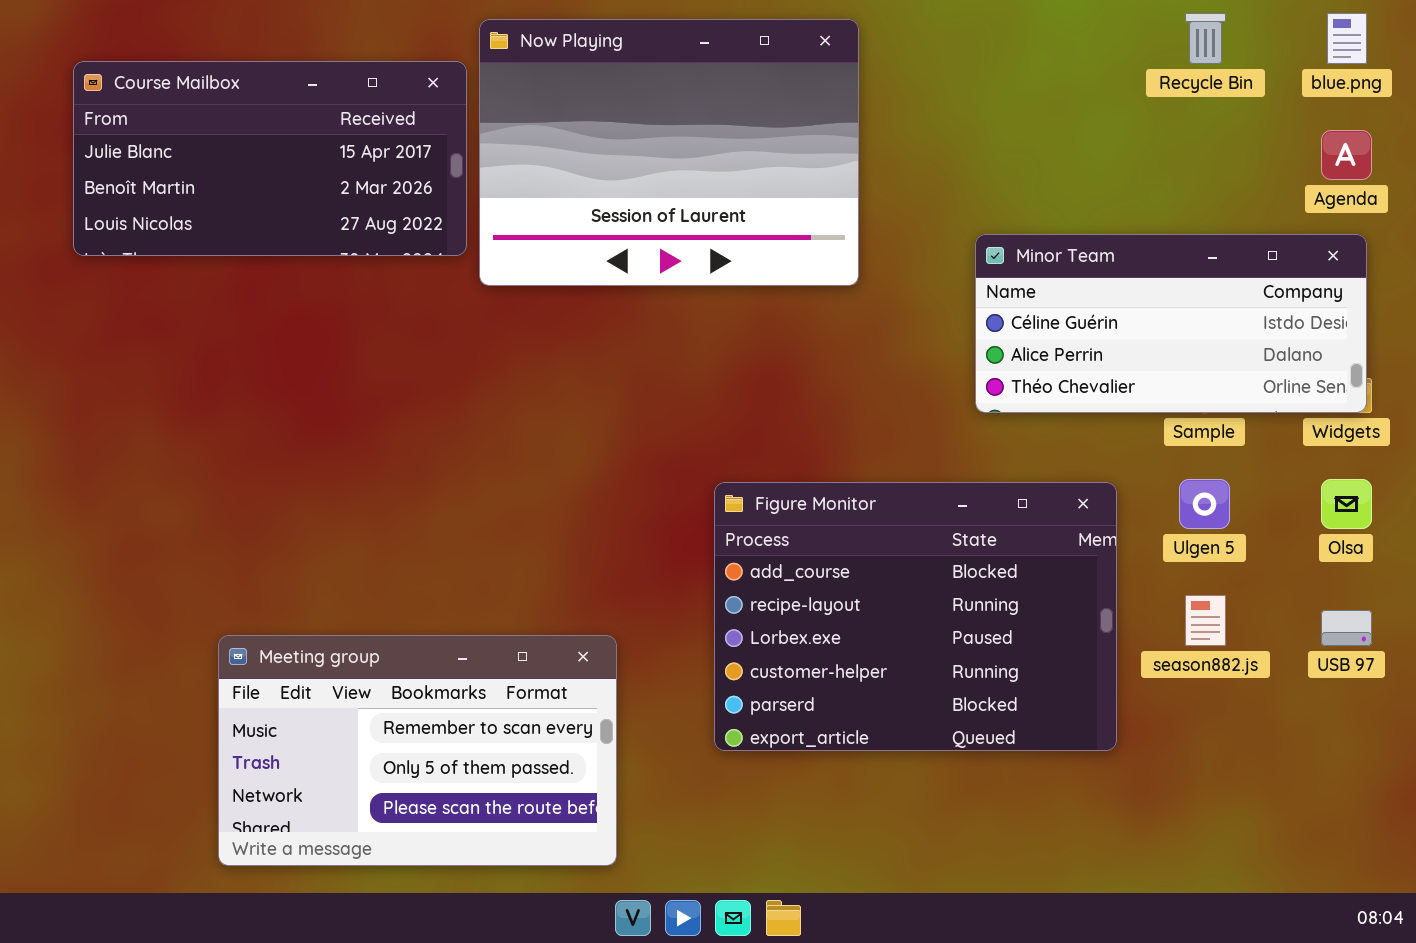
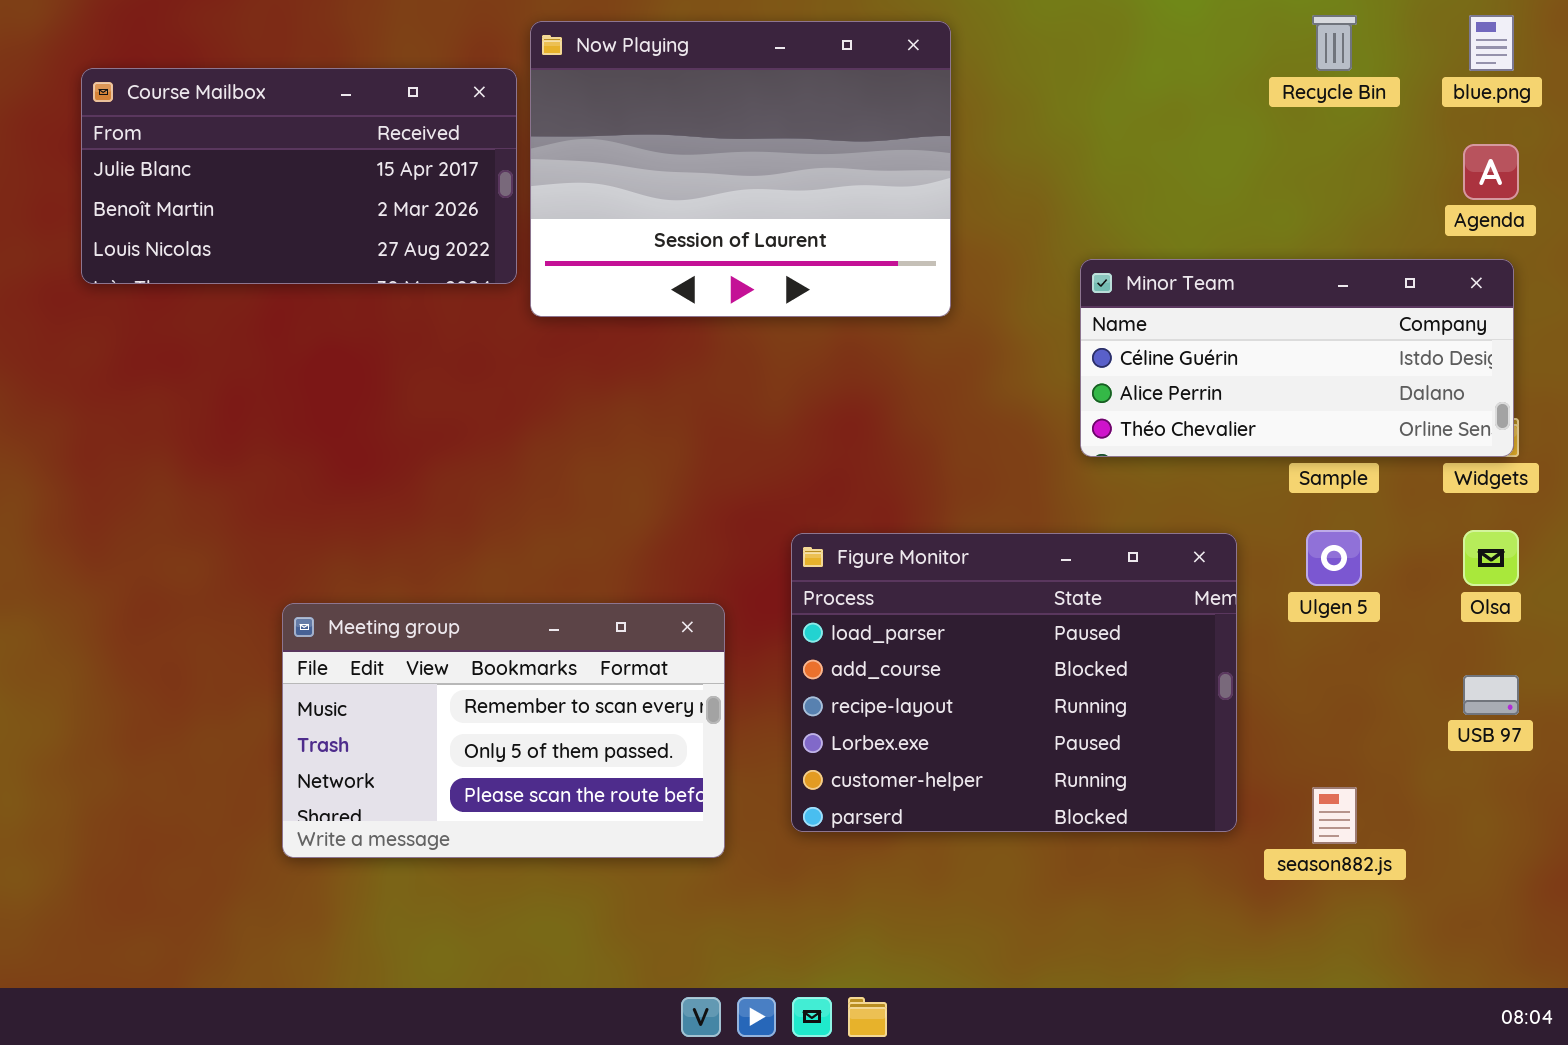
Figure Monitor: [714,482,1117,751] -> [791,533,1237,832], scrolled up 1 row
season882.js: [1185,595,1226,646] -> [1312,787,1357,844], moved
Meeting group: [218,635,617,866] -> [282,603,725,858], moved

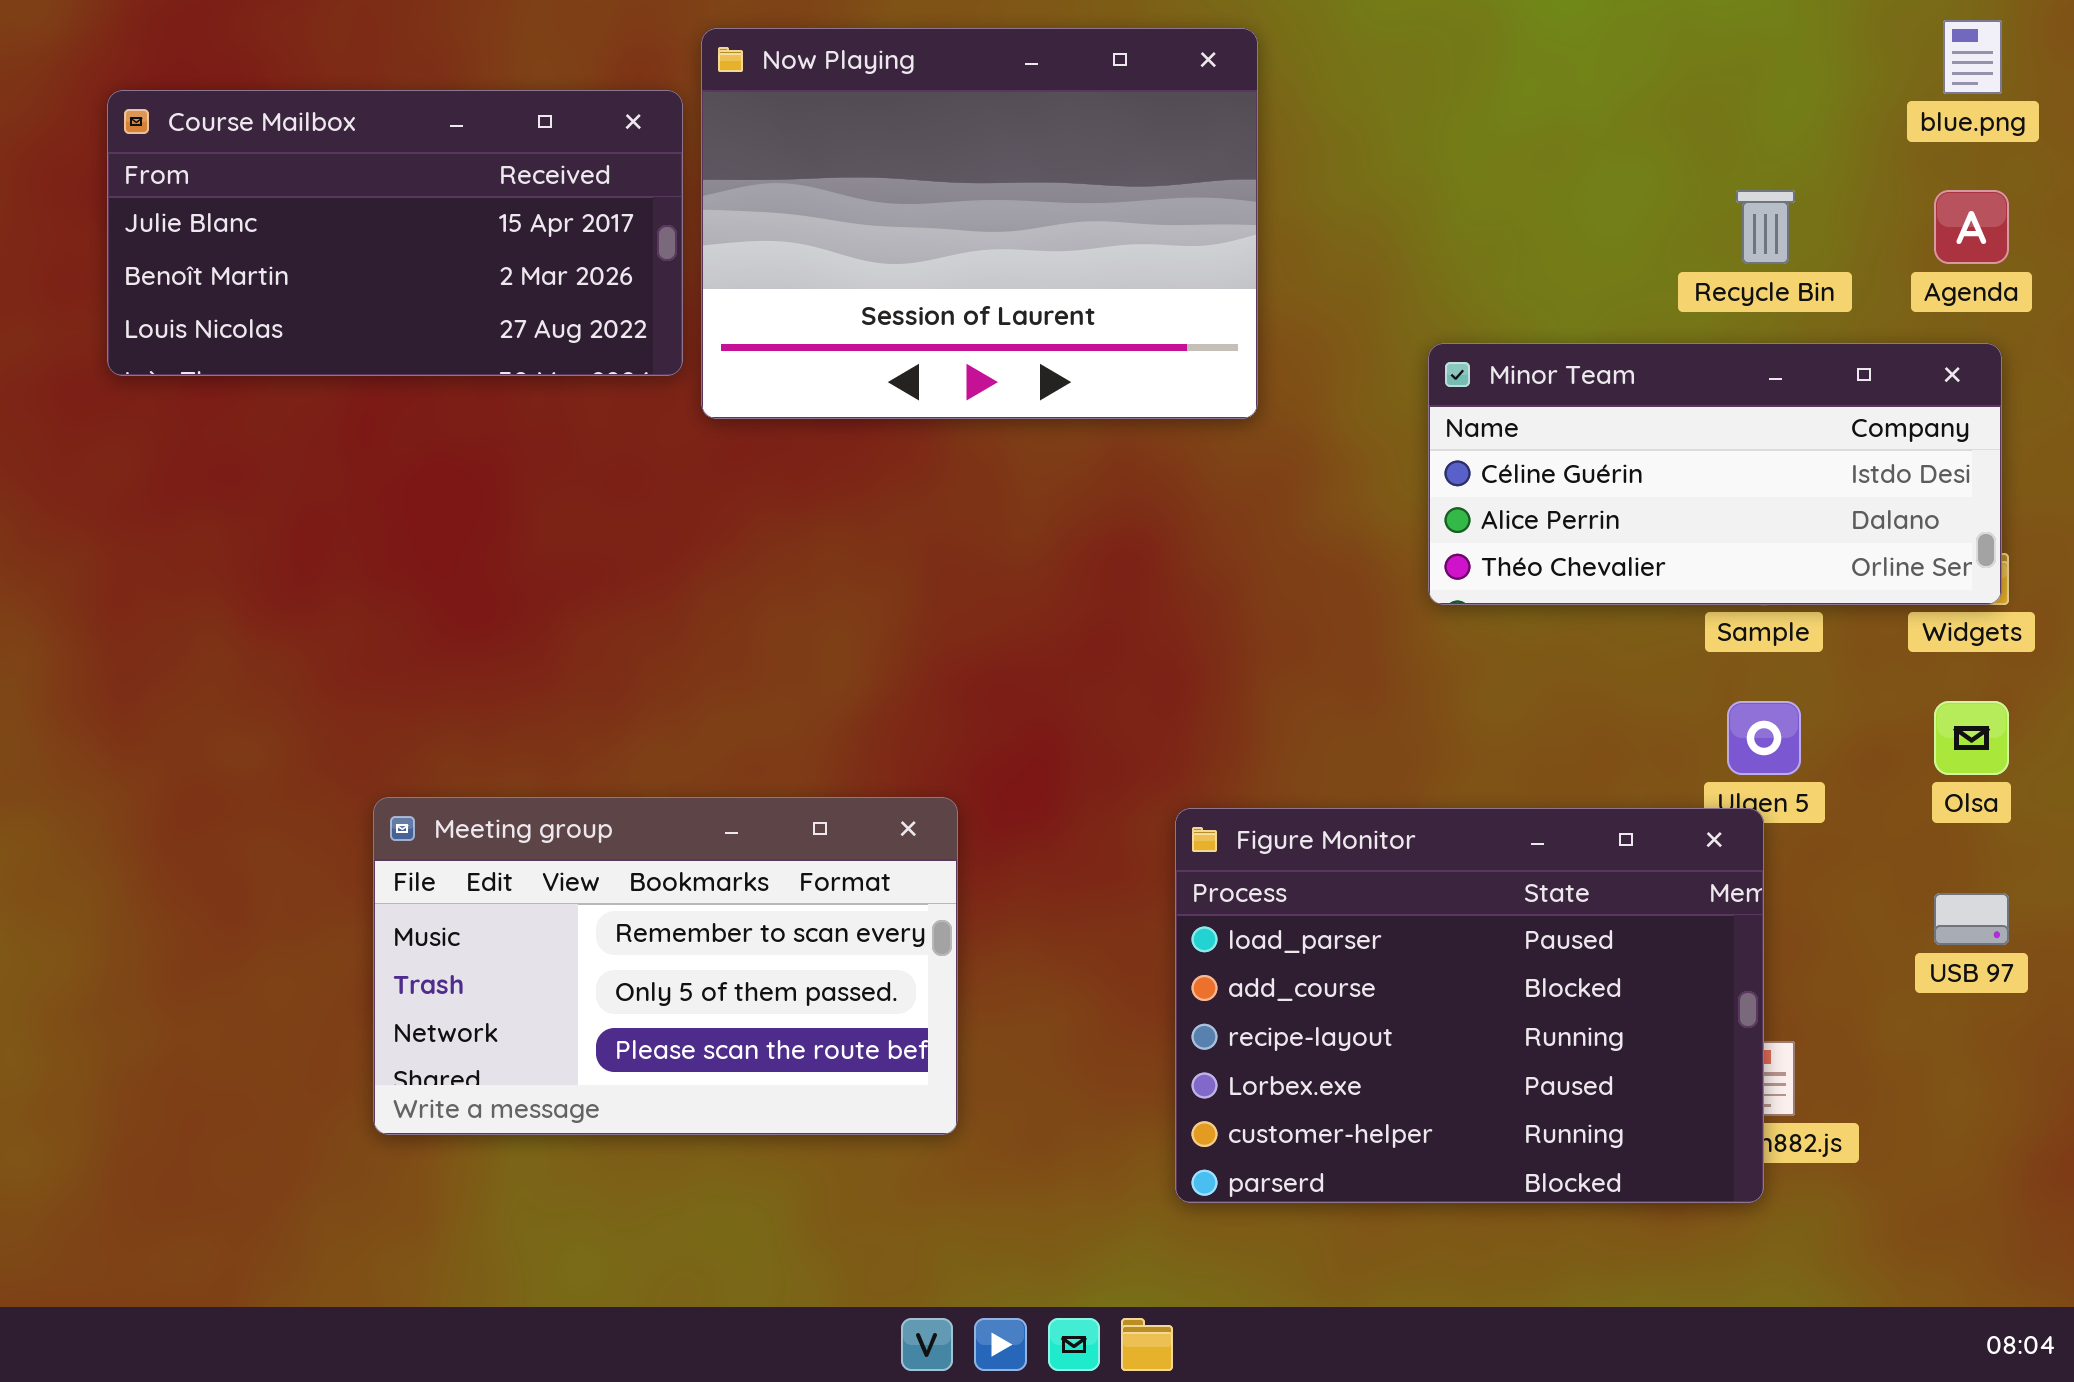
Recycle Bin: [1312,15,1357,71] -> [1736,190,1795,264], moved
Figure Monitor: [791,533,1237,832] -> [1175,808,1764,1203], moved

